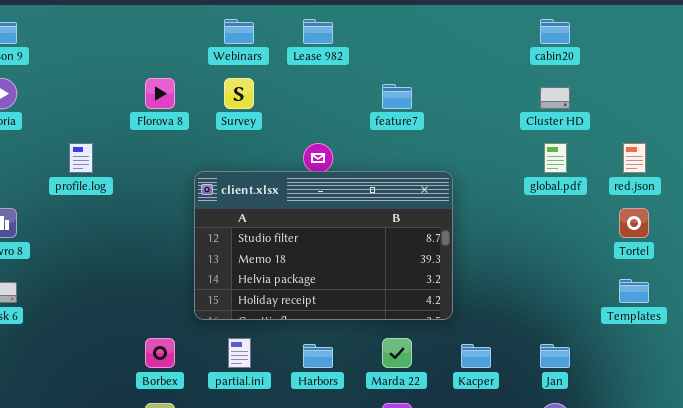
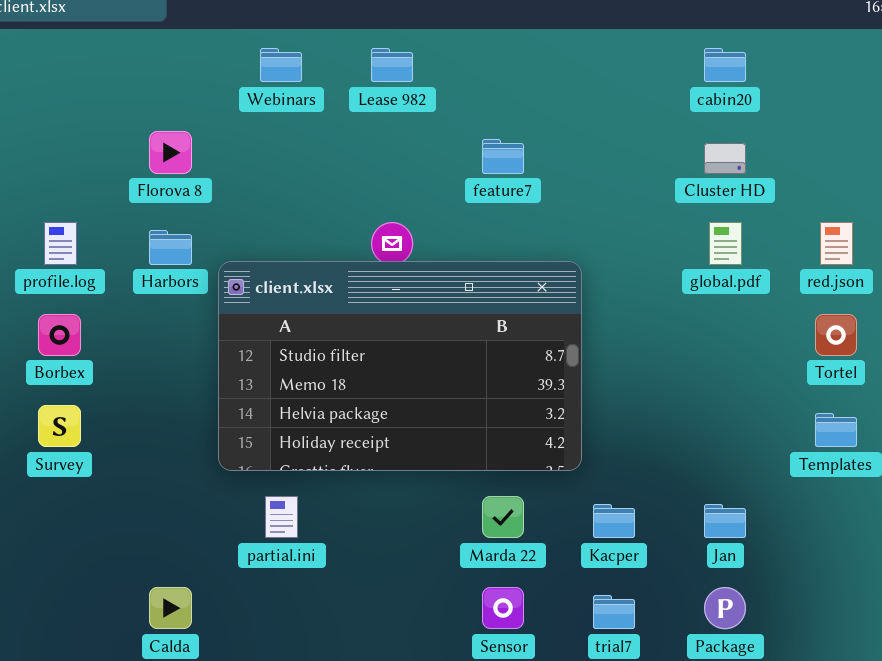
Survey: [224,78,254,109] -> [38,405,81,447], moved
Borbex: [145,338,175,368] -> [38,314,81,356], moved
Harbors: [303,344,333,368] -> [149,230,192,265], moved

